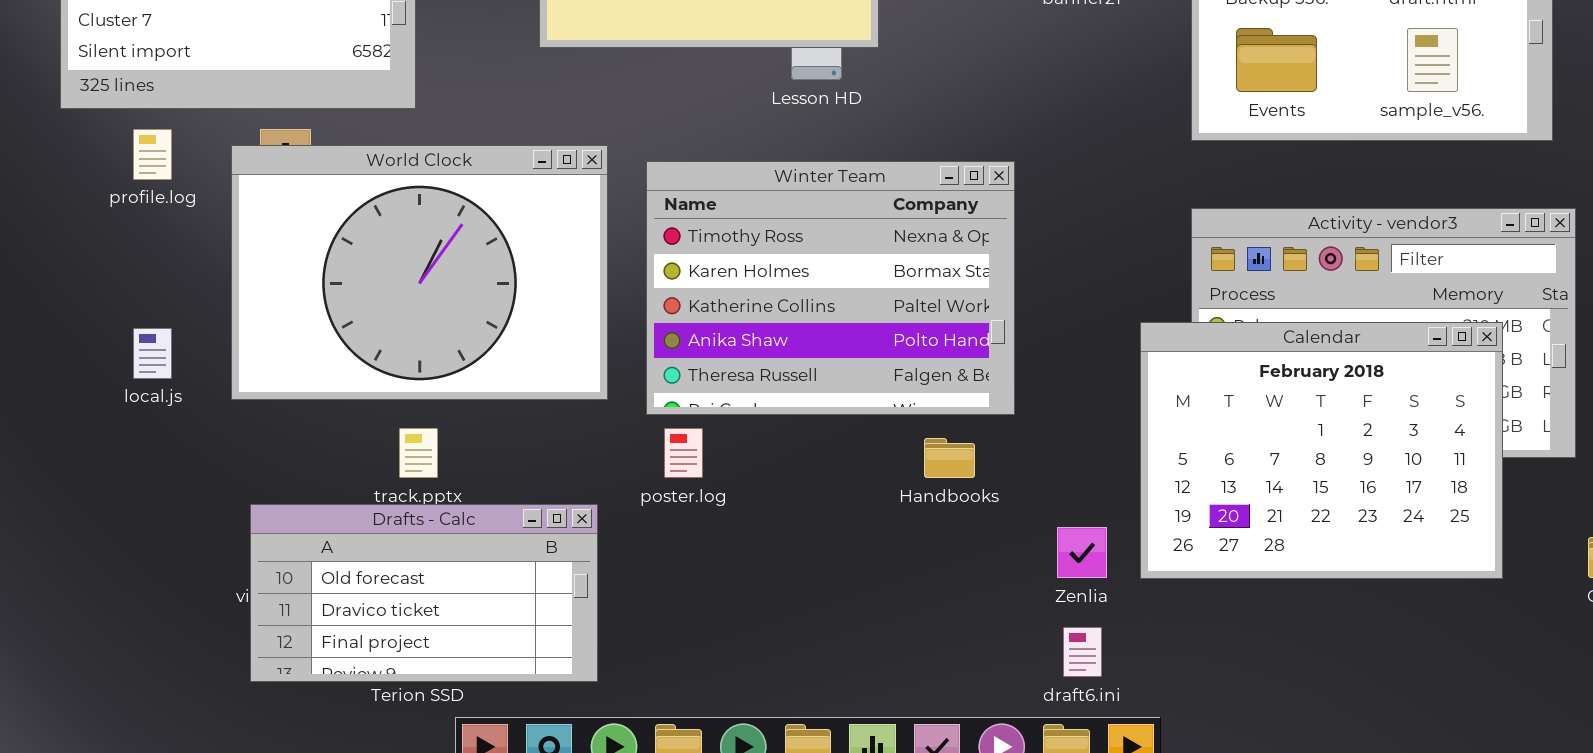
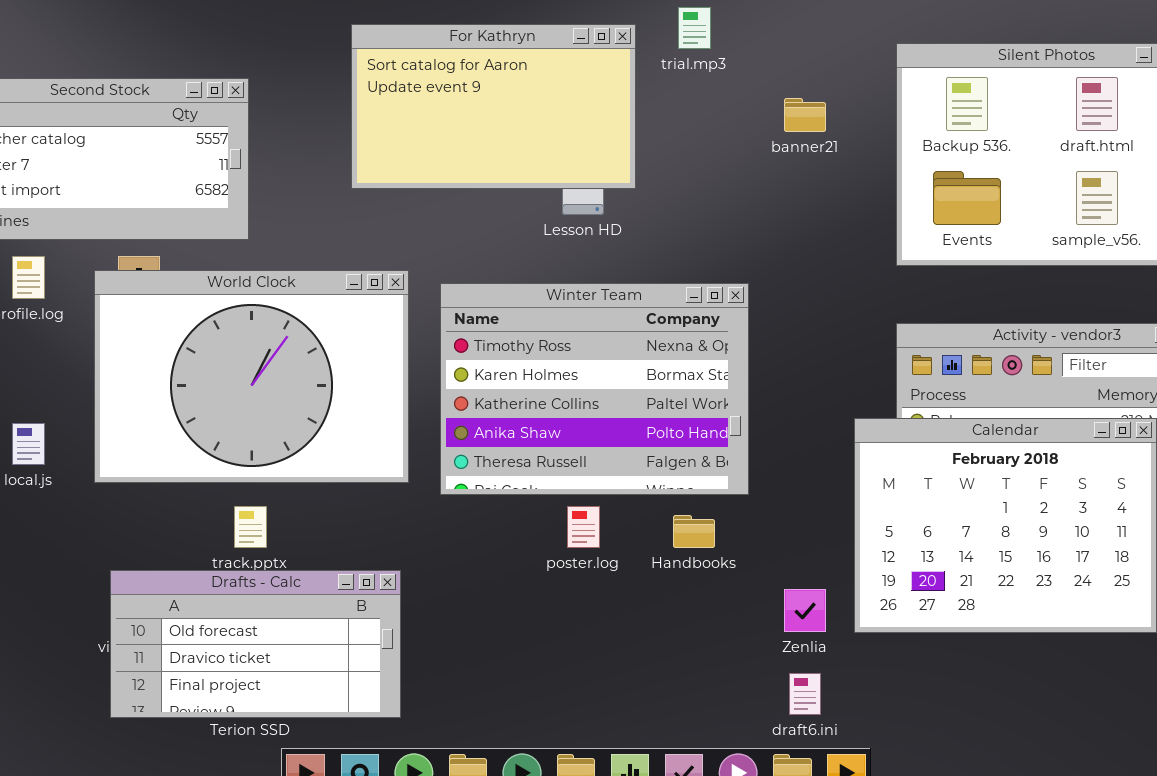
poster.log: [664,428,703,478] -> [567,506,600,548], moved

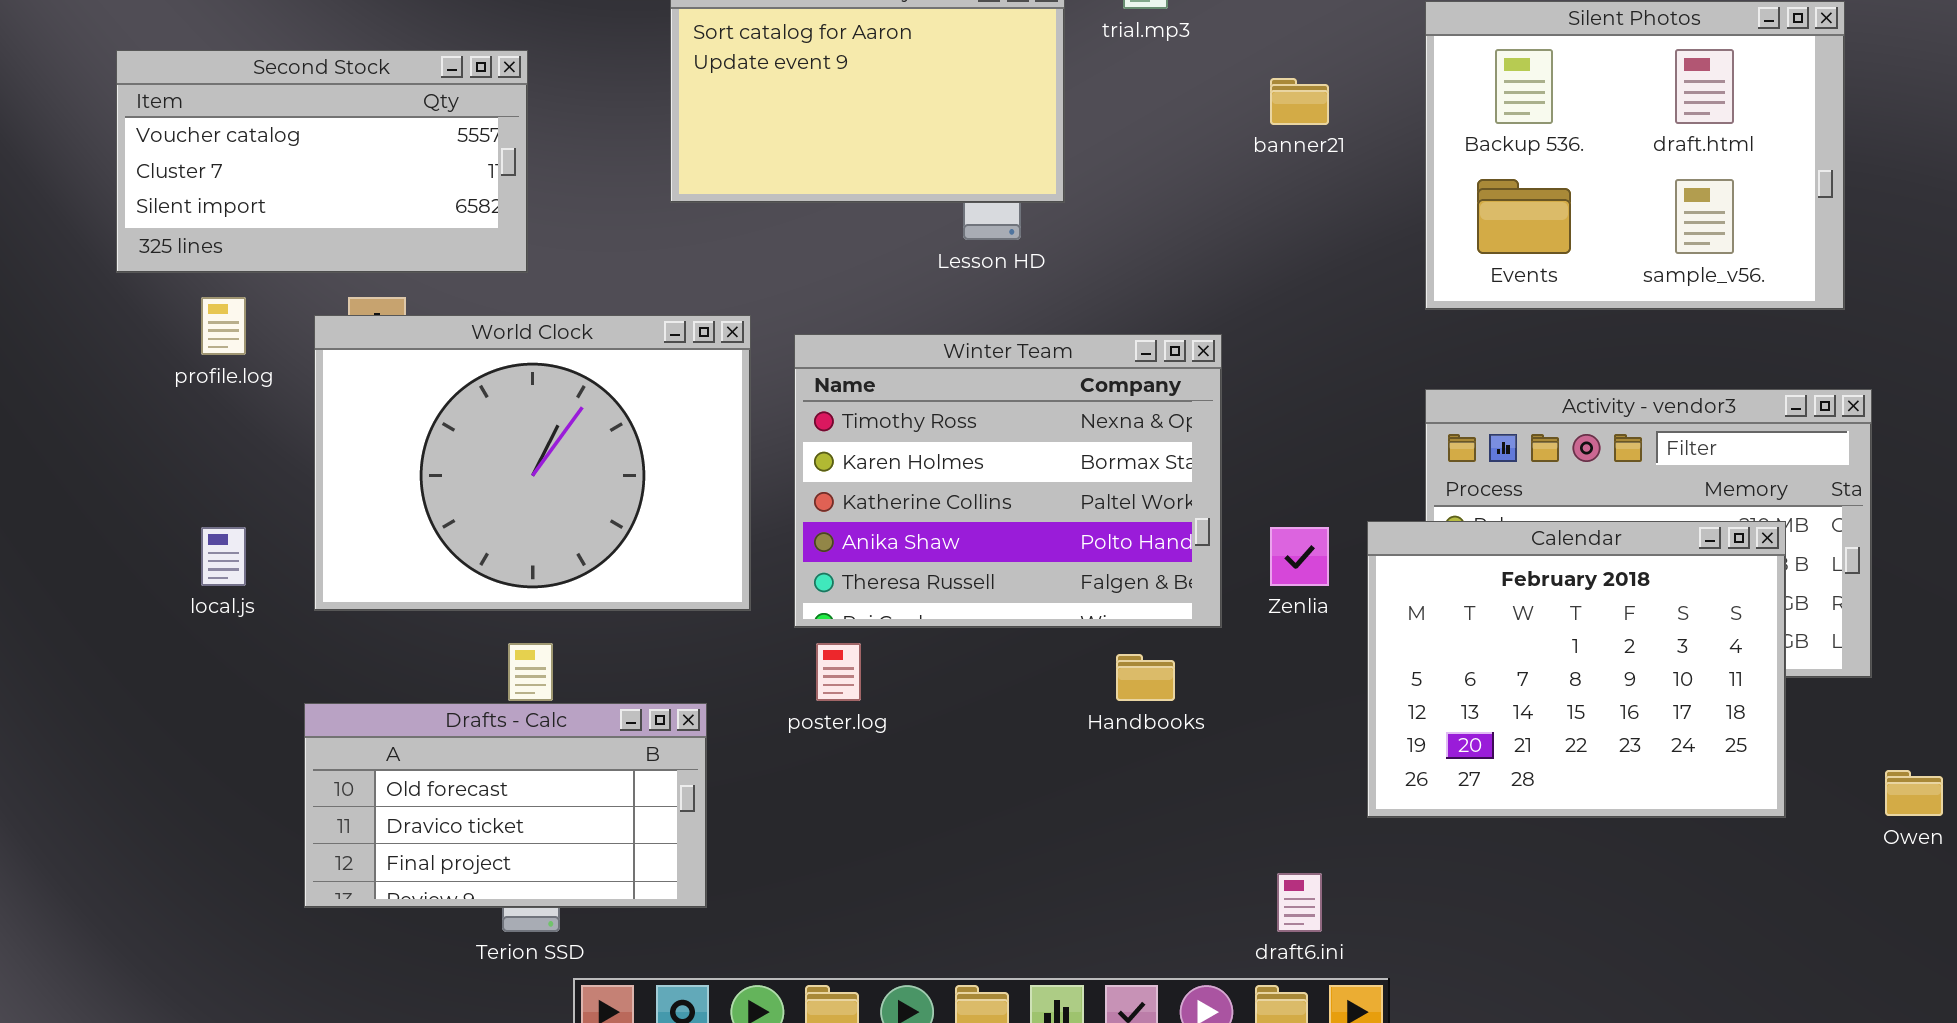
poster.log: [567,506,600,548] -> [816,643,861,701], moved
Drafts - Calc: [110,570,401,718] -> [304,703,707,908], moved
Zenlia: [784,589,826,632] -> [1270,527,1329,586], moved

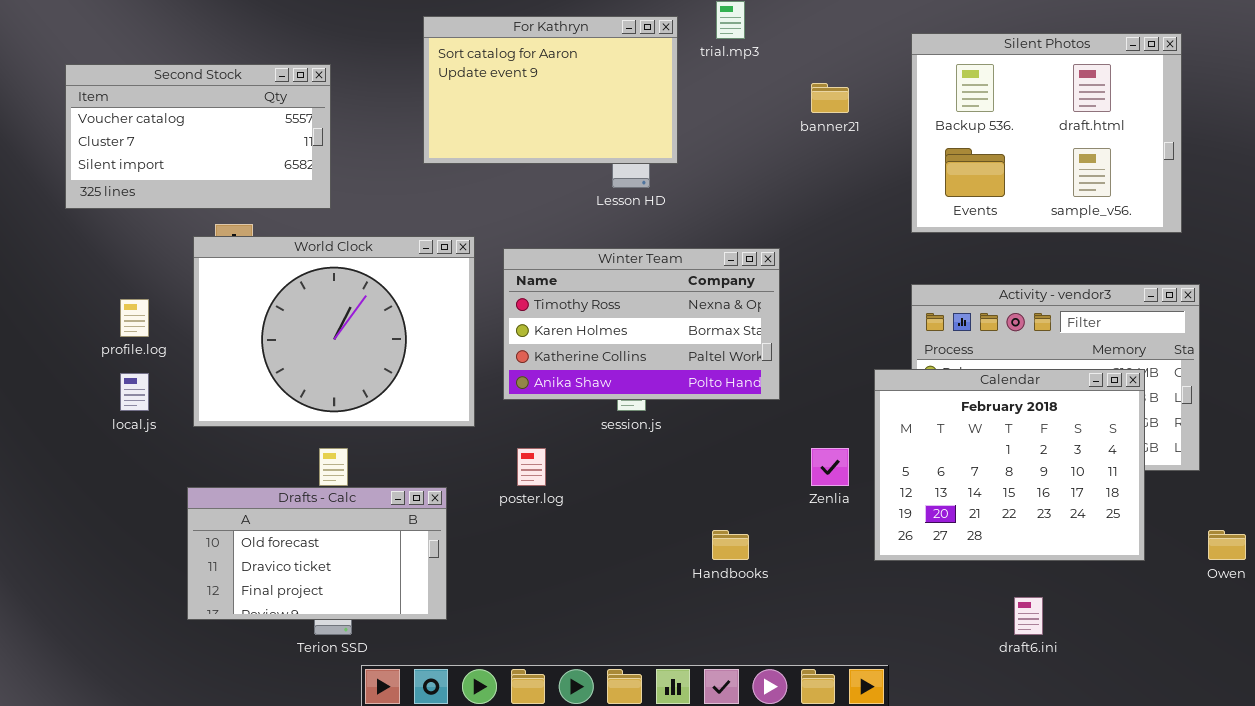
profile.log: [201,297,246,355] -> [120,299,149,337], moved
Winter Team: [794,334,1222,628] -> [503,248,780,400], resized
Zenlia: [1270,527,1329,586] -> [811,448,849,486], moved
Handbooks: [1116,654,1175,701] -> [712,530,749,560], moved
draft6.ini: [1277,873,1322,932] -> [1014,597,1043,635], moved

